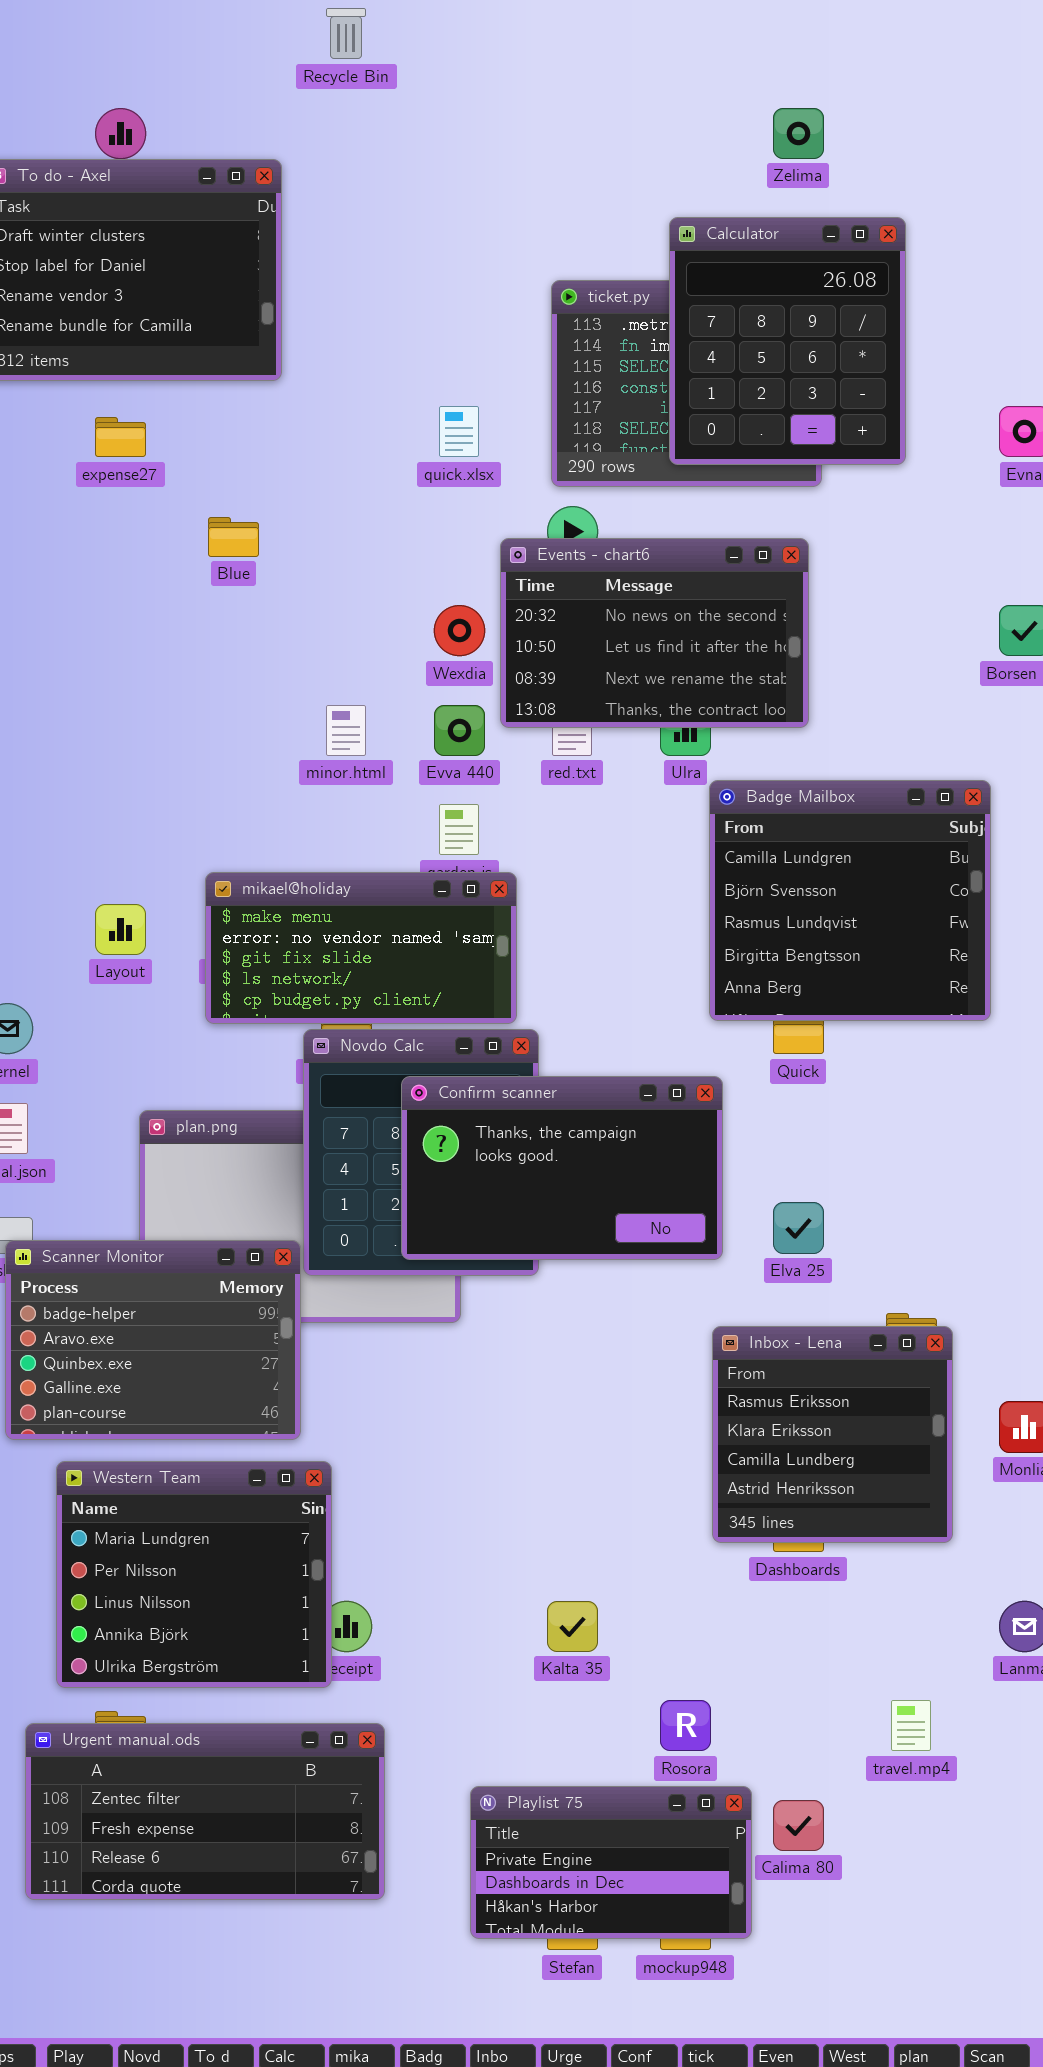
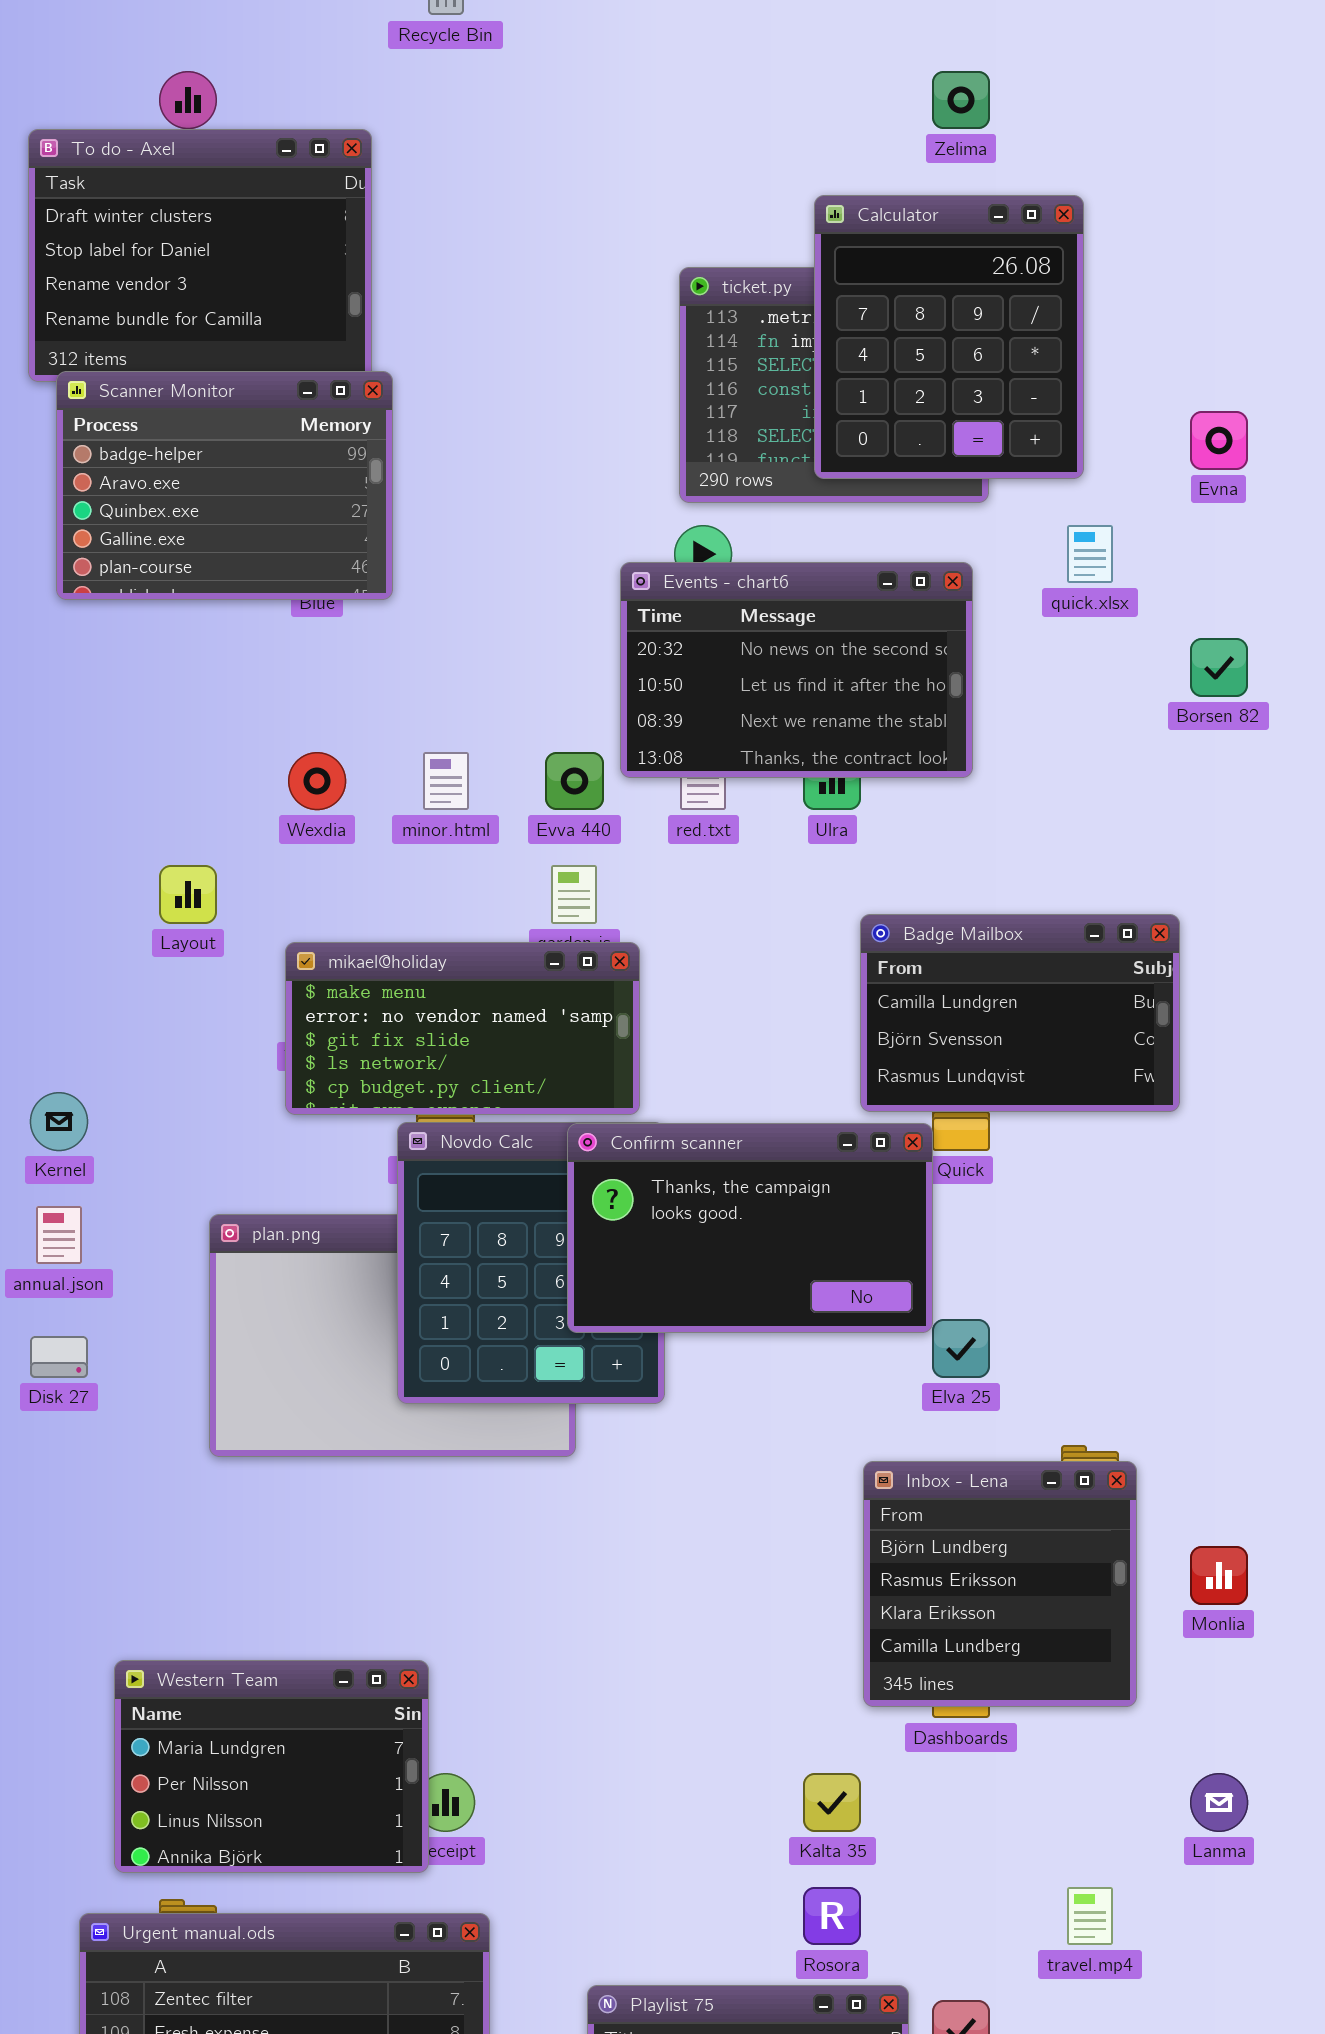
quick.xlsx: [439,406,479,457] -> [1067,525,1113,583], moved
Wexdia: [434,605,485,656] -> [288,752,346,810], moved
Badge Mailbox: [709,780,991,1021] -> [860,914,1180,1112], resized
Layout: [95,904,146,955] -> [159,865,217,924], moved
Confirm scanner: [401,1076,723,1260] -> [567,1123,933,1333], moved
Scanner Monitor: [5,1240,301,1440] -> [56,371,393,600], moved
Inbox - Lena: [712,1326,953,1543] -> [863,1461,1137,1707], scrolled up 1 row
Western Team: [56,1461,332,1688] -> [114,1660,429,1873], resized
Kalta 35: [547,1601,598,1652] -> [803,1773,861,1832], moved

